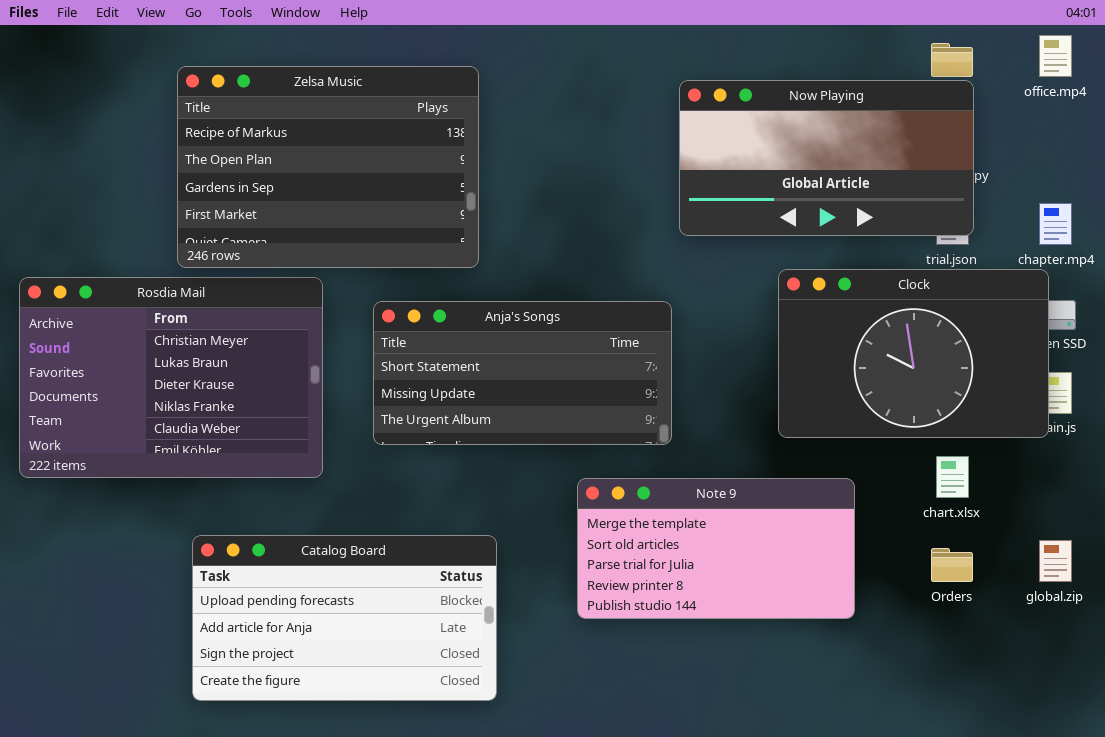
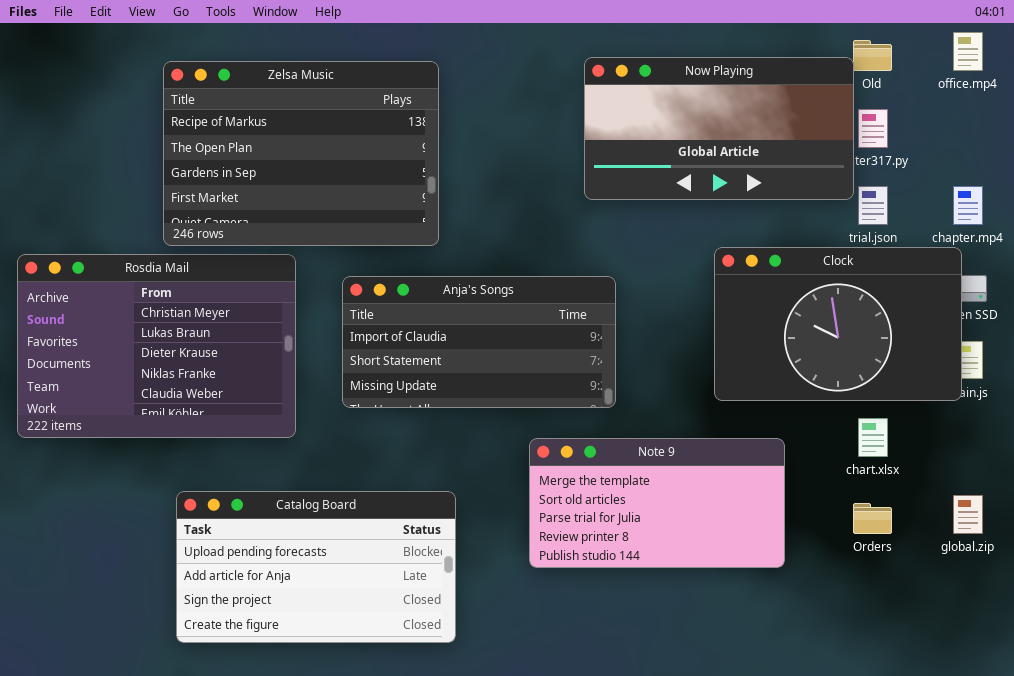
Now Playing: [679,80,974,236] -> [584,57,854,200], moved
Anja's Songs: [373,301,672,445] -> [342,276,616,408], scrolled up 1 row

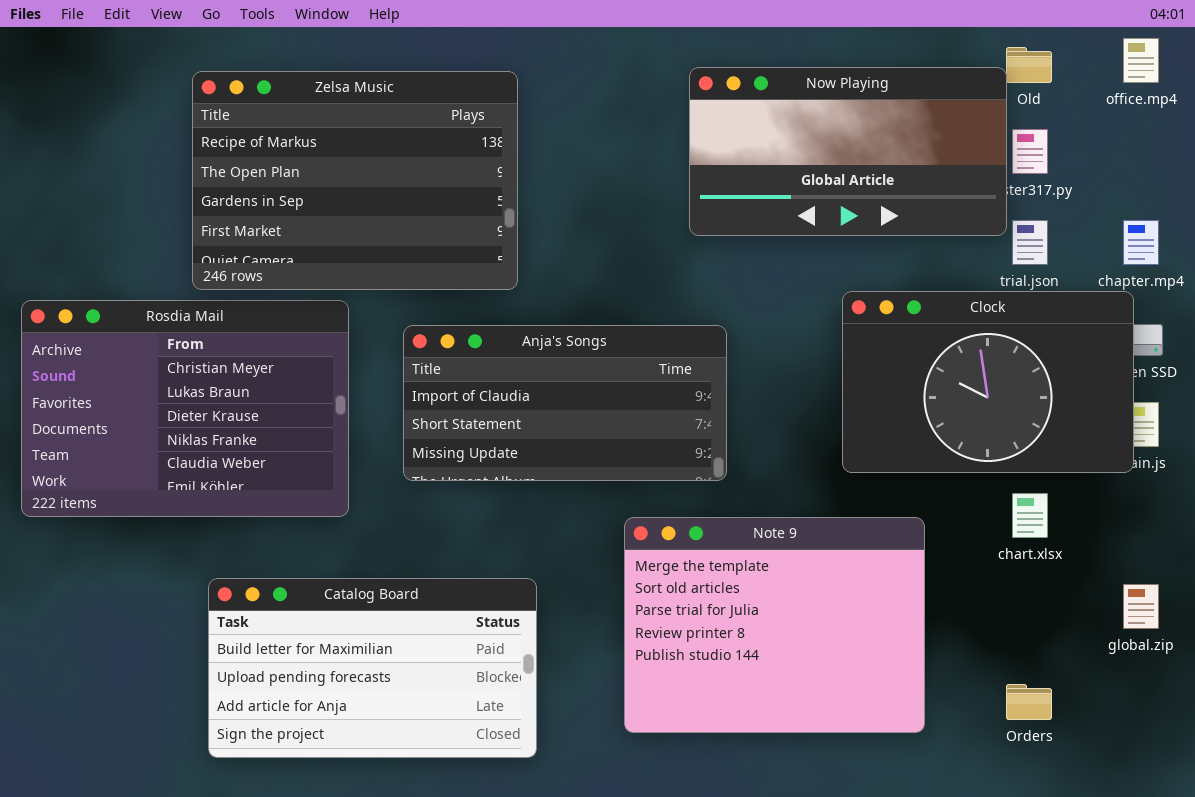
Note 9: [529,438,785,568] -> [624,517,925,733], resized
Catalog Board: [176,491,456,643] -> [208,578,537,758], scrolled up 1 row
Orders: [853,503,892,534] -> [1006,684,1052,720], moved

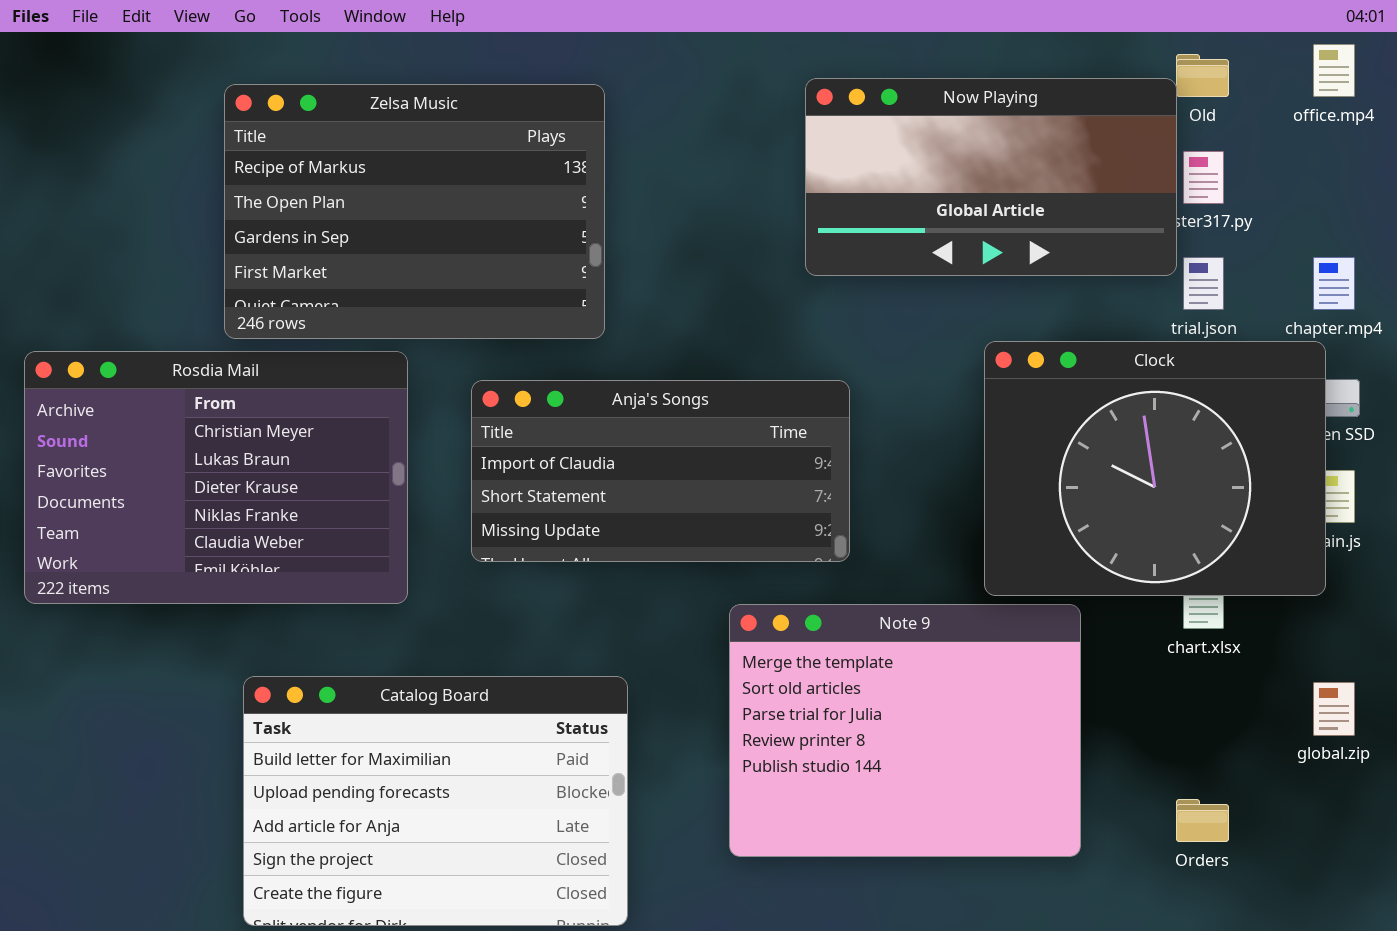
Clock: [842,291,1134,473] -> [984,341,1326,596], resized
Catalog Board: [208,578,537,758] -> [243,676,628,926], resized

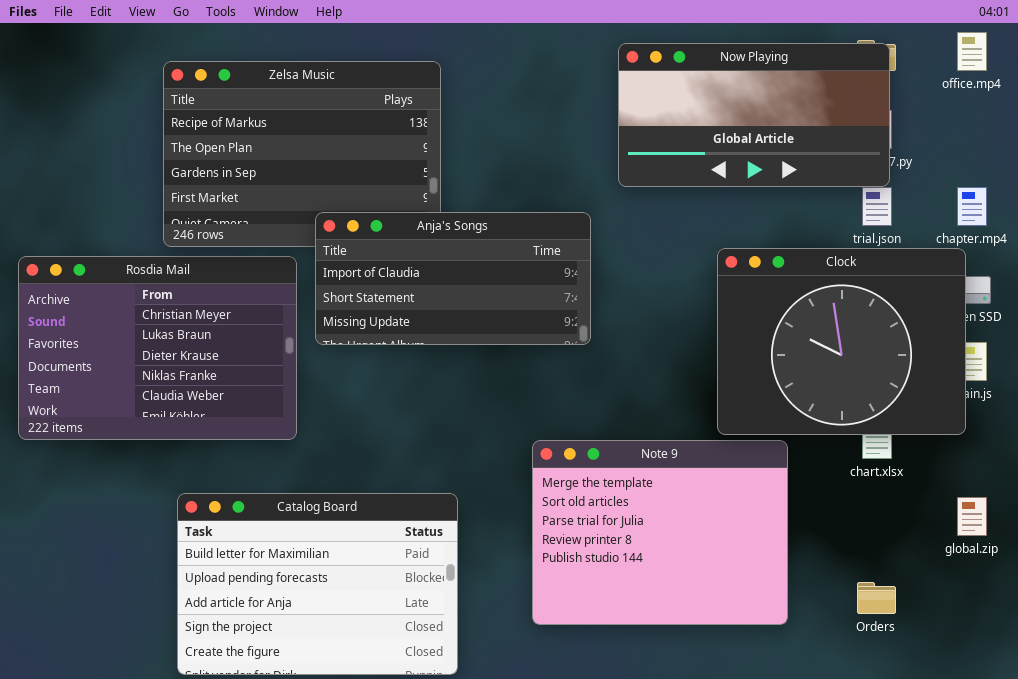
Now Playing: [805,78,1177,276] -> [618,43,890,187], moved
Anja's Songs: [471,380,850,562] -> [315,212,591,345], moved

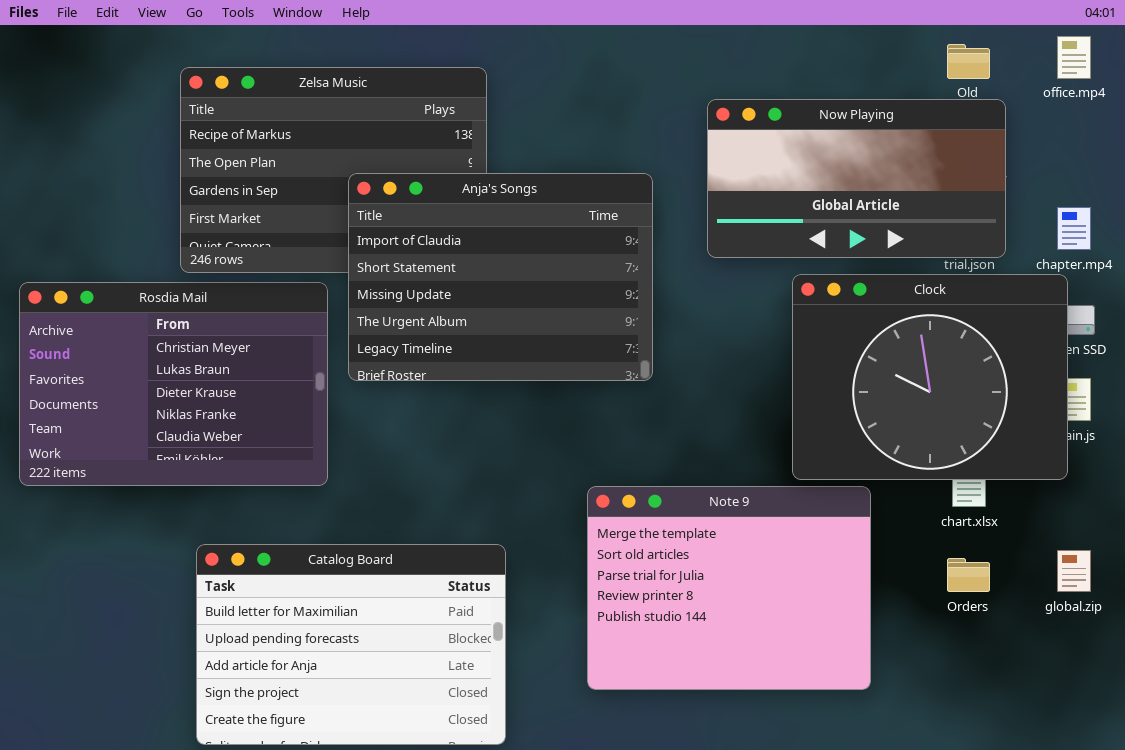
Now Playing: [618,43,890,187] -> [707,99,1006,258], moved
Anja's Songs: [315,212,591,345] -> [348,173,653,381], resized
Orders: [857,582,896,614] -> [947,558,990,592], moved

